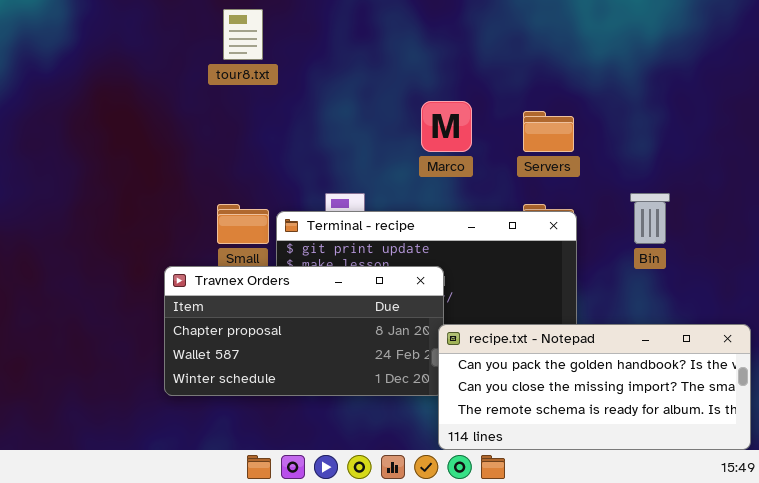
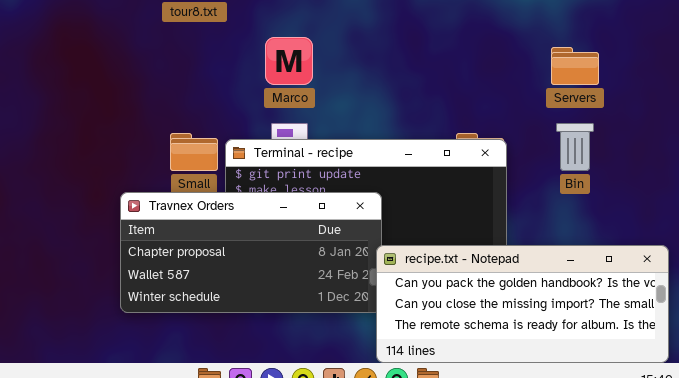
Marco: [421,101,472,152] -> [265,37,313,85], moved
Servers: [523,111,574,152] -> [551,47,599,85], moved

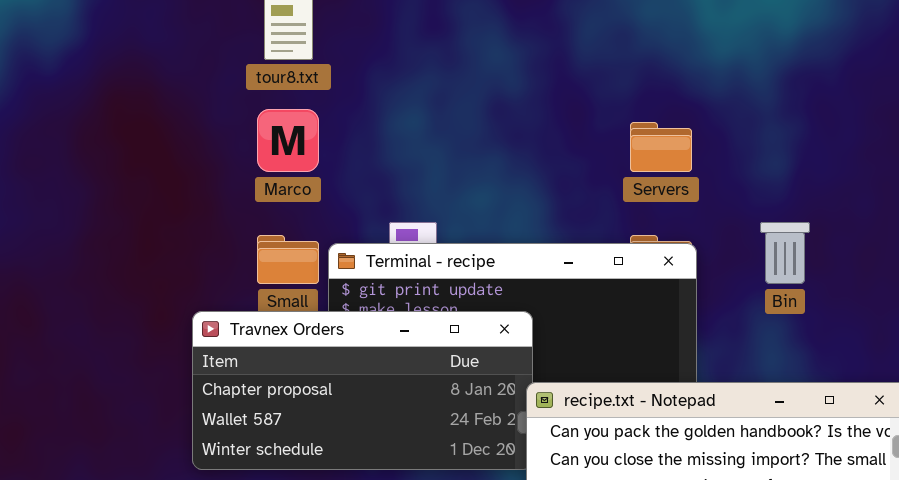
Marco: [265,37,313,85] -> [257,109,319,172], moved
Servers: [551,47,599,85] -> [630,122,692,172], moved

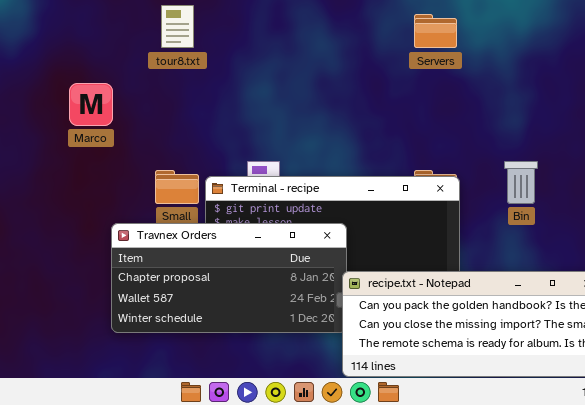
Marco: [257,109,319,172] -> [69,83,113,126], moved
Servers: [630,122,692,172] -> [414,14,457,48], moved

